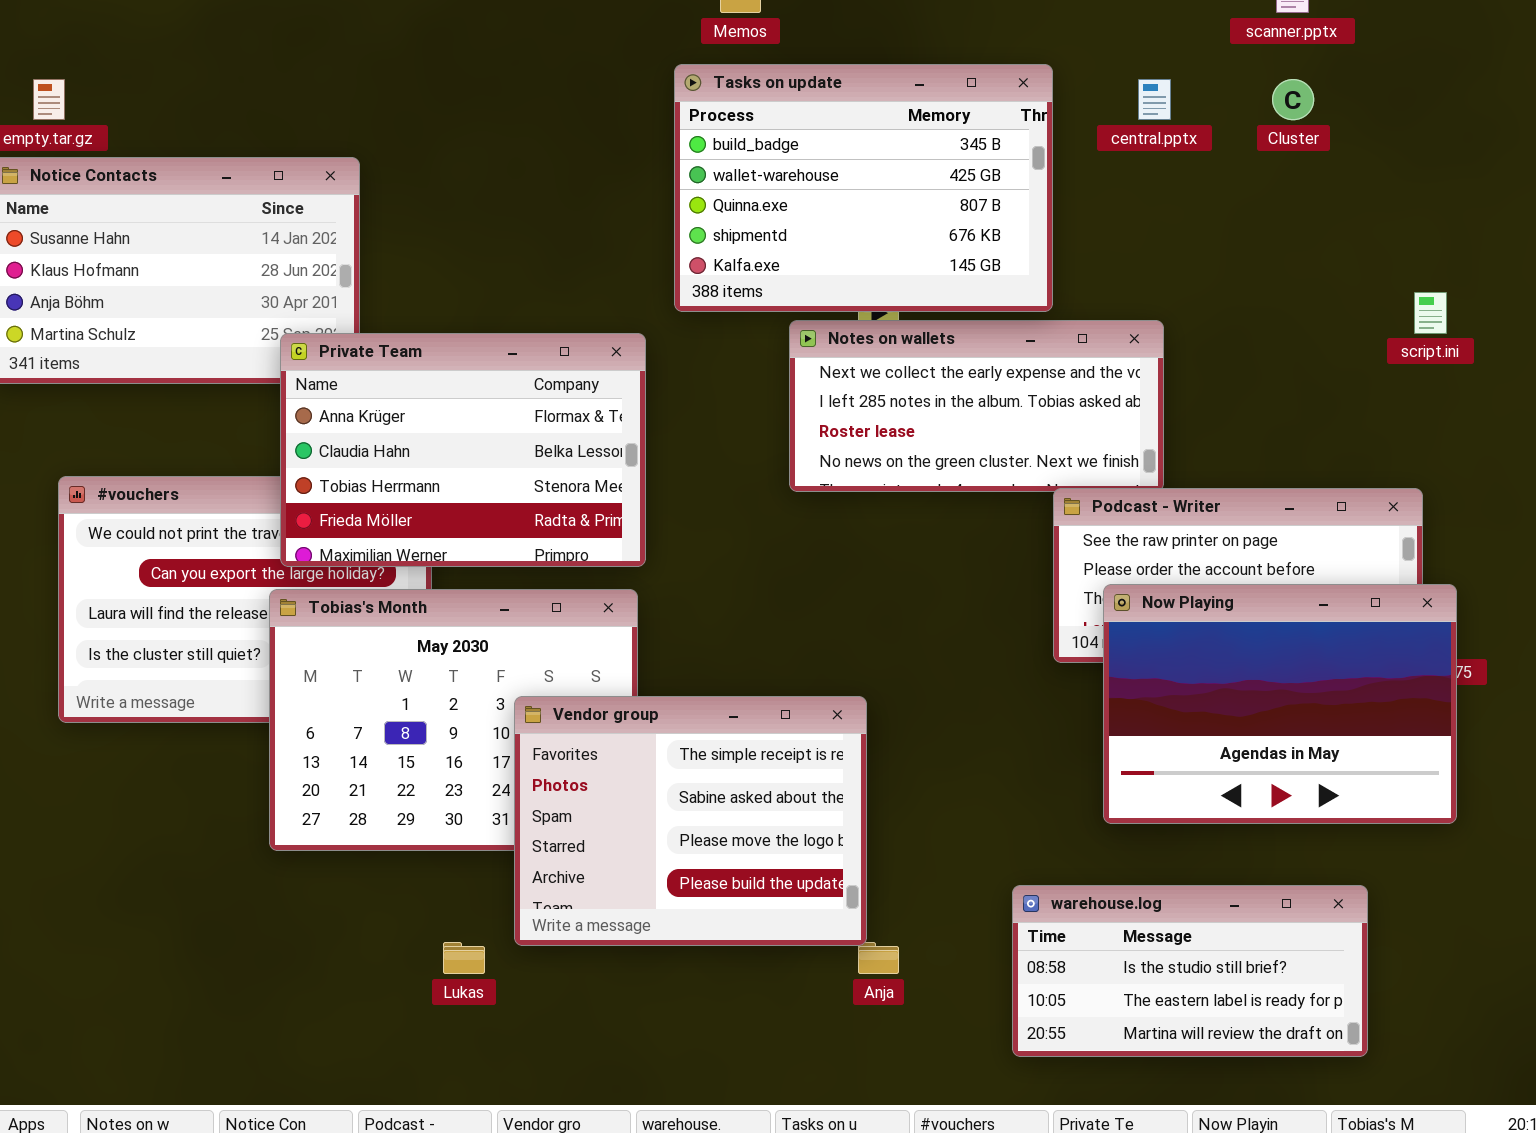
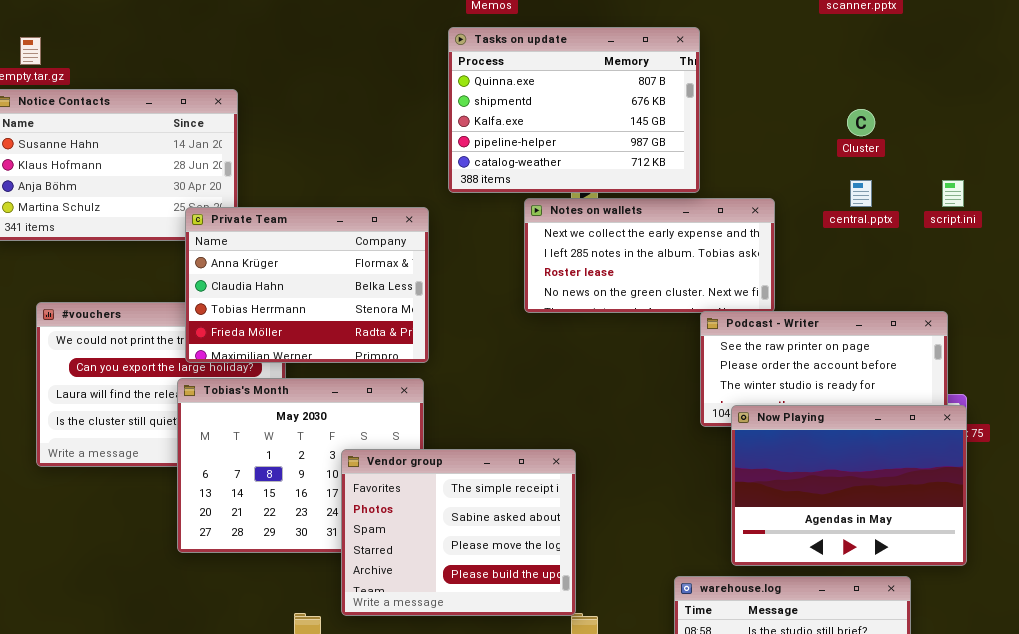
Tasks on update: [674,64,1053,312] -> [448,27,700,193], scrolled down 2 rows
central.pptx: [1138,79,1171,120] -> [850,180,872,207], moved
Cluster: [1272,79,1314,120] -> [847,109,875,136], moved
Now Playing: [1103,584,1457,824] -> [731,405,967,566], moved

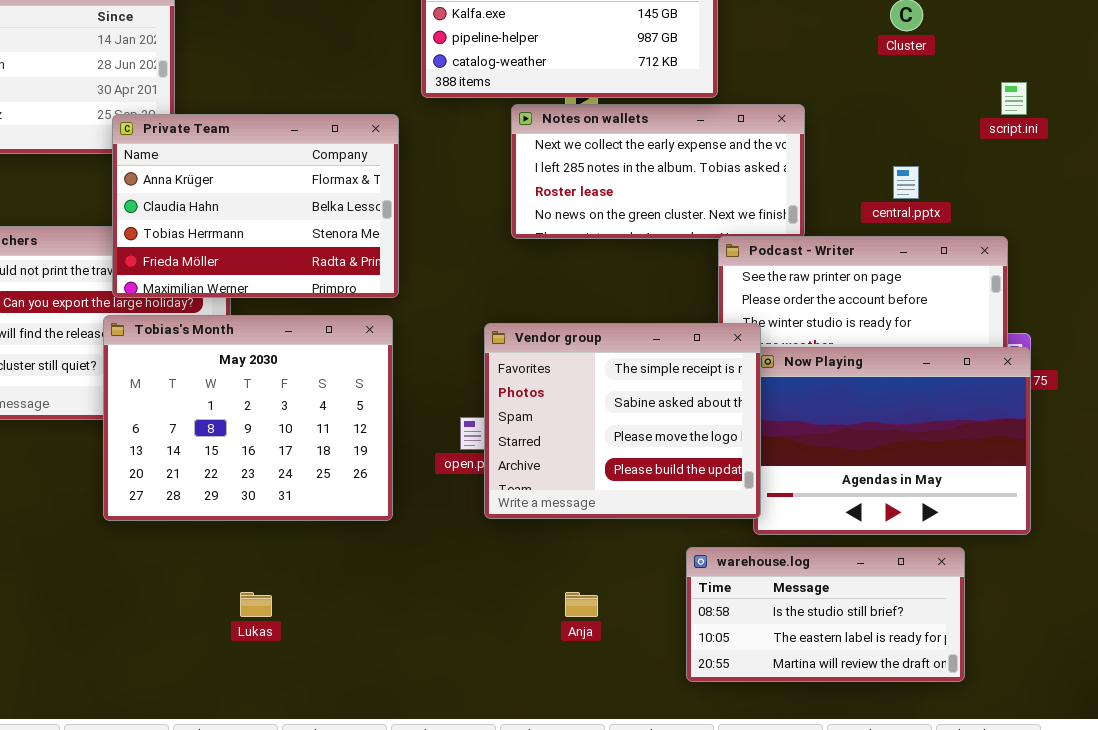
central.pptx: [850,180,872,207] -> [893,166,919,199], moved
Vendor group: [341,449,576,616] -> [484,323,761,519], moved

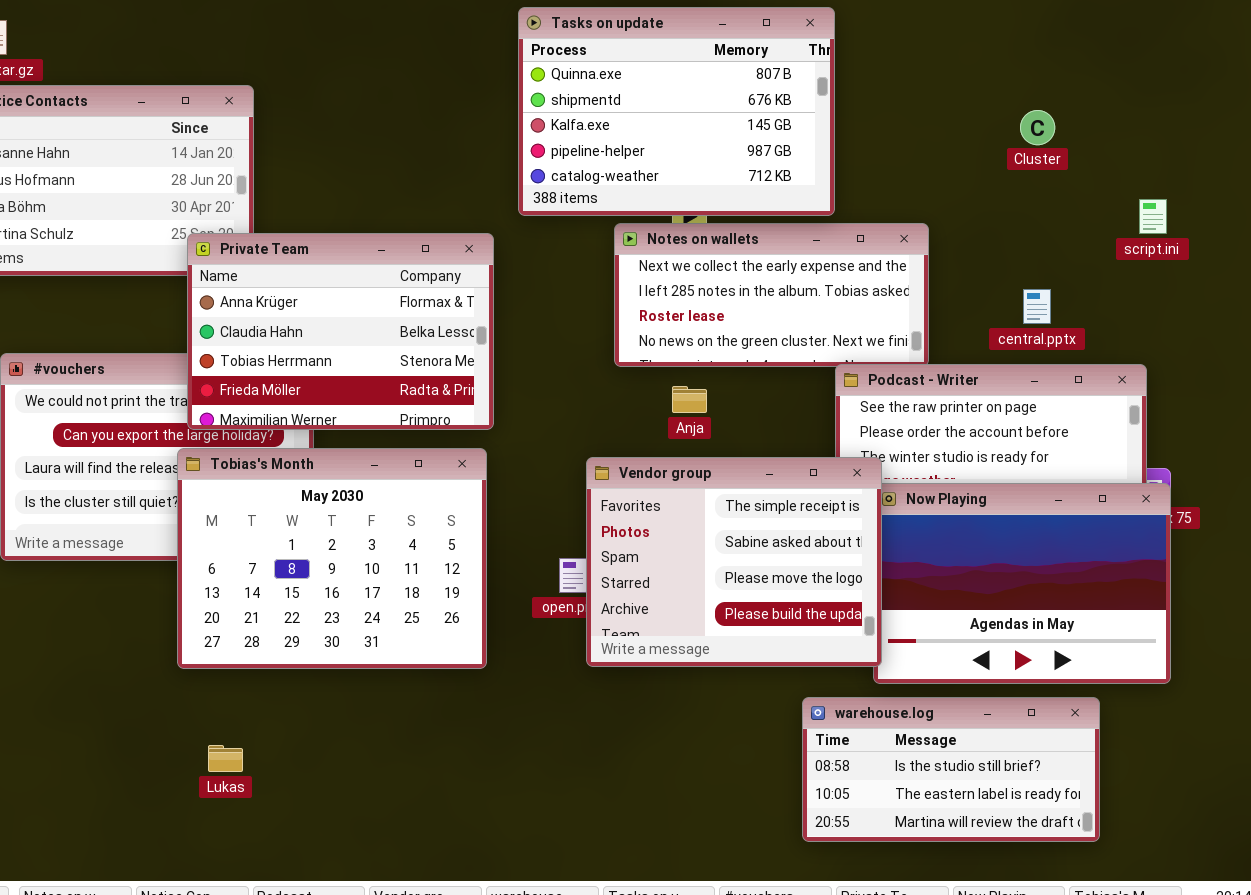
Lukas: [240,592,272,617] -> [208,745,243,772], moved
Anja: [565,592,598,617] -> [672,386,707,413], moved

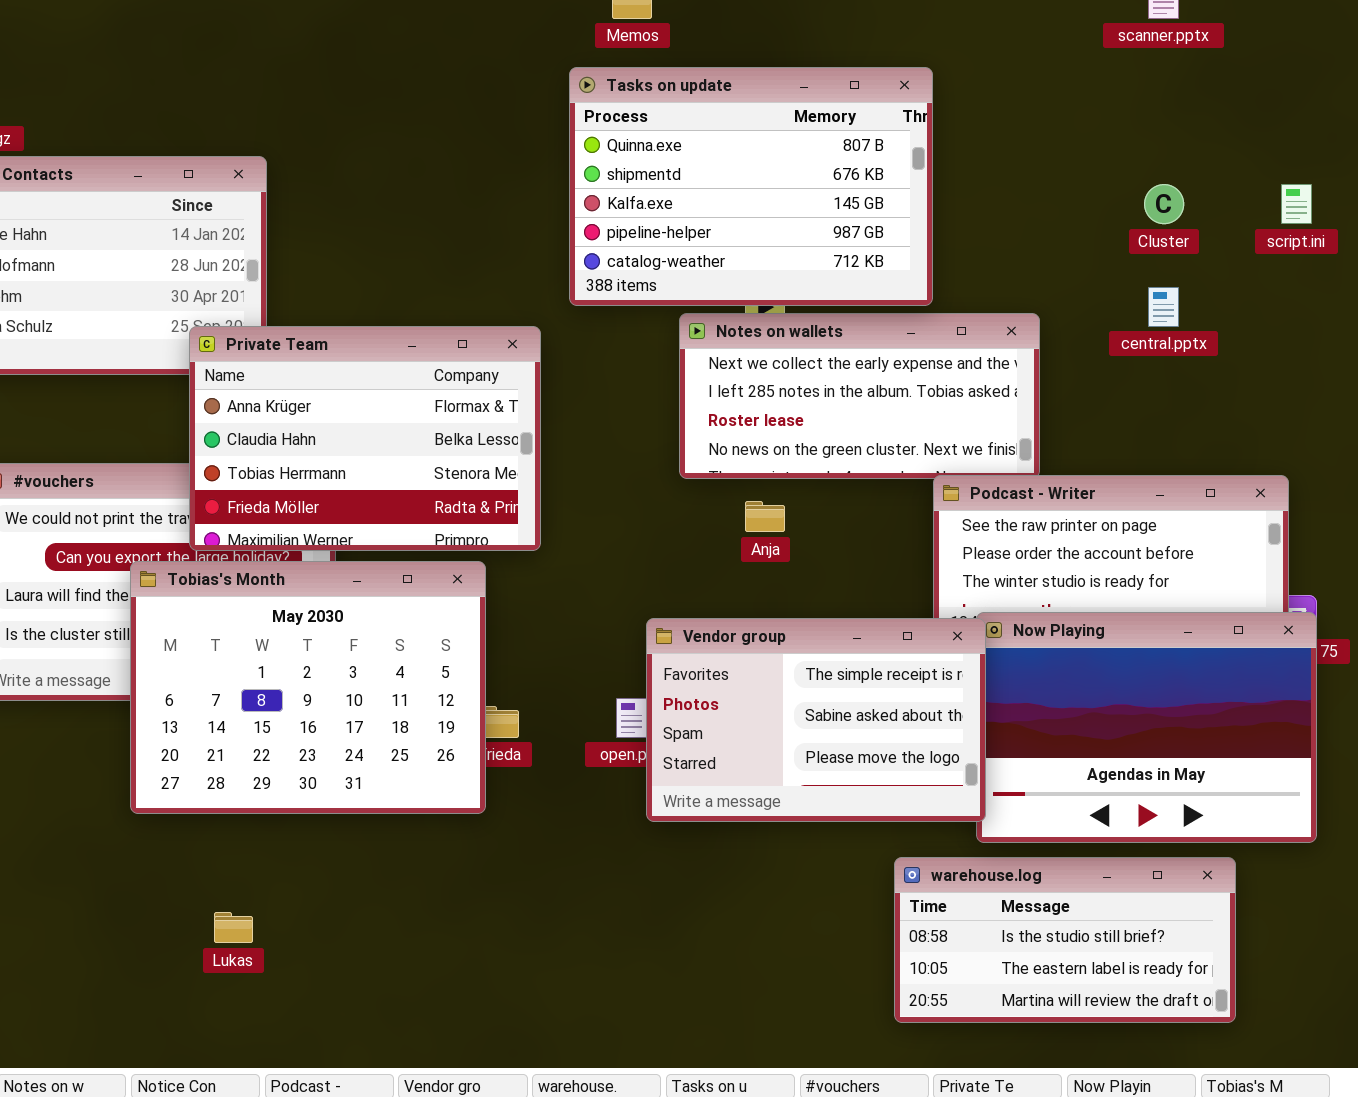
script.ini: [1139,199,1167,234] -> [1281,184,1312,224], moved
central.pptx: [1023,289,1051,324] -> [1148,287,1179,327], moved
Tobias's Month: [177,448,487,669] -> [130,561,486,814], moved
Vendor group: [586,457,882,667] -> [646,618,986,822], resized

